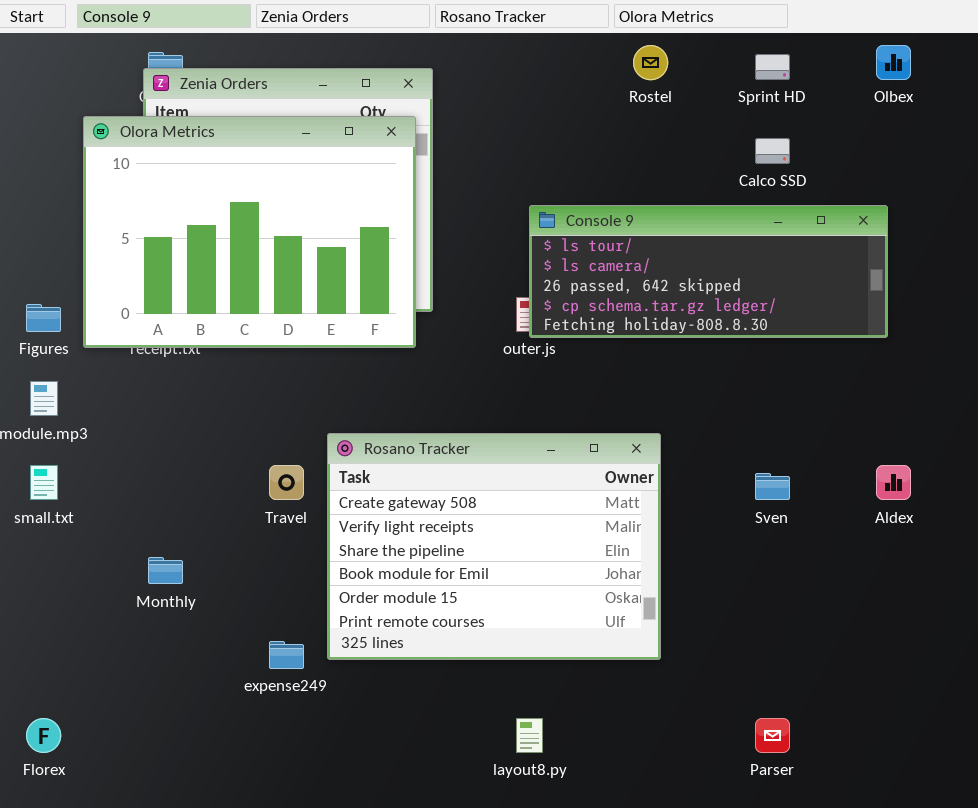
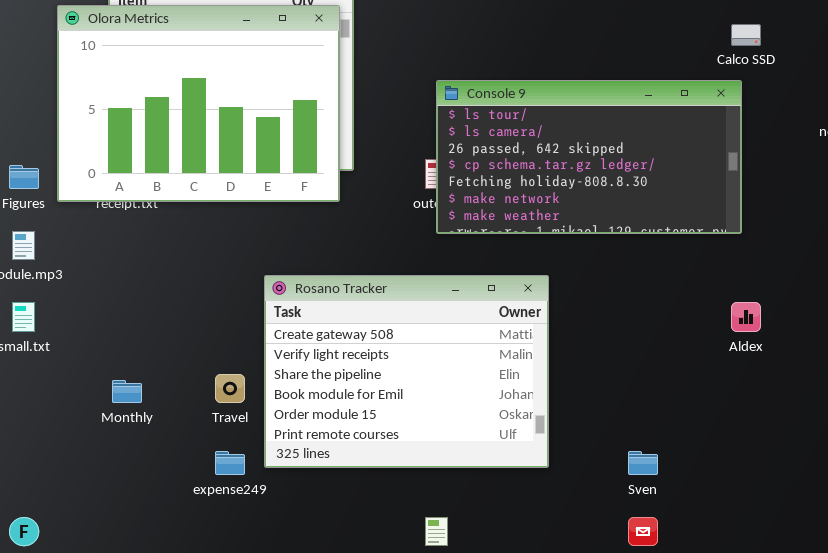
Calco SSD: [755,138,790,164] -> [731,24,761,46], moved
Console 9: [529,205,888,338] -> [436,80,742,234], resized
Travel: [269,465,304,500] -> [215,374,245,403], moved
Sven: [755,473,790,500] -> [628,451,658,475], moved

